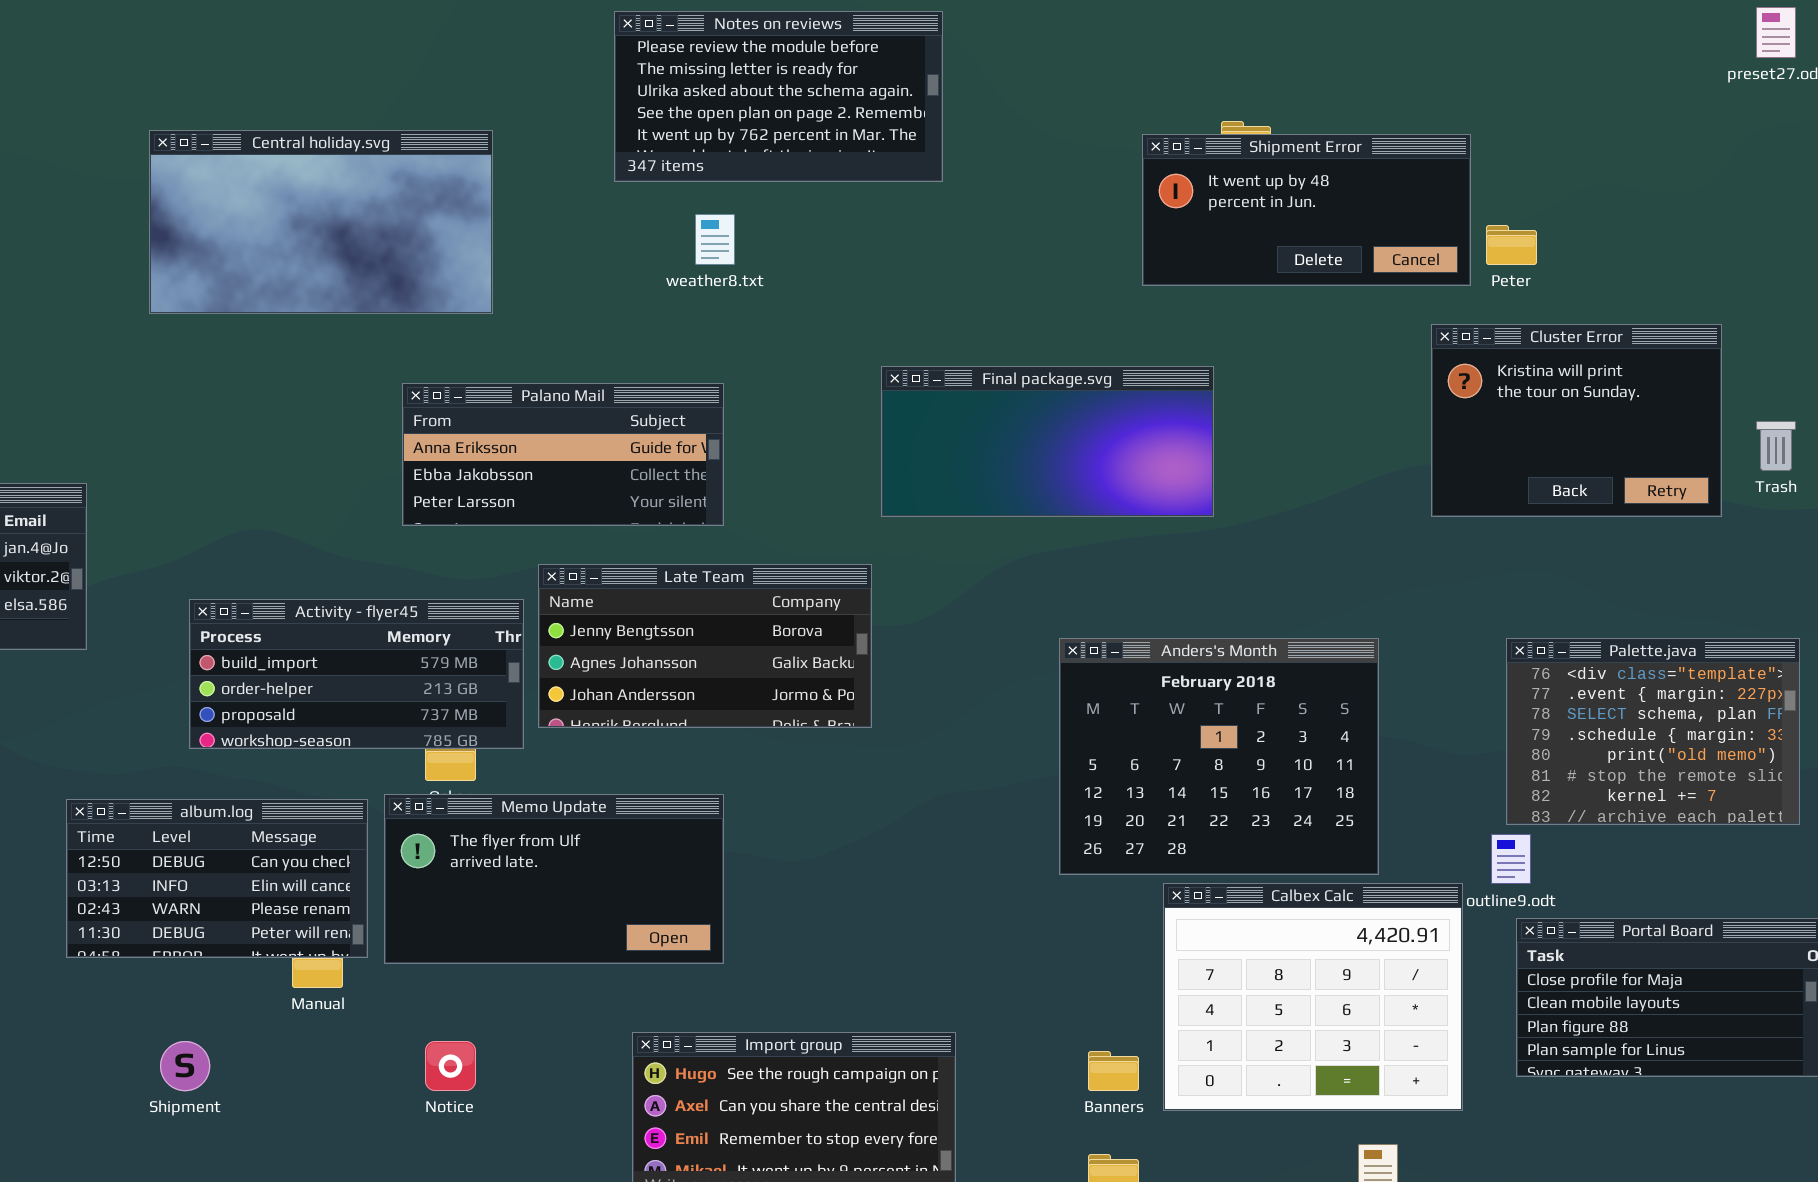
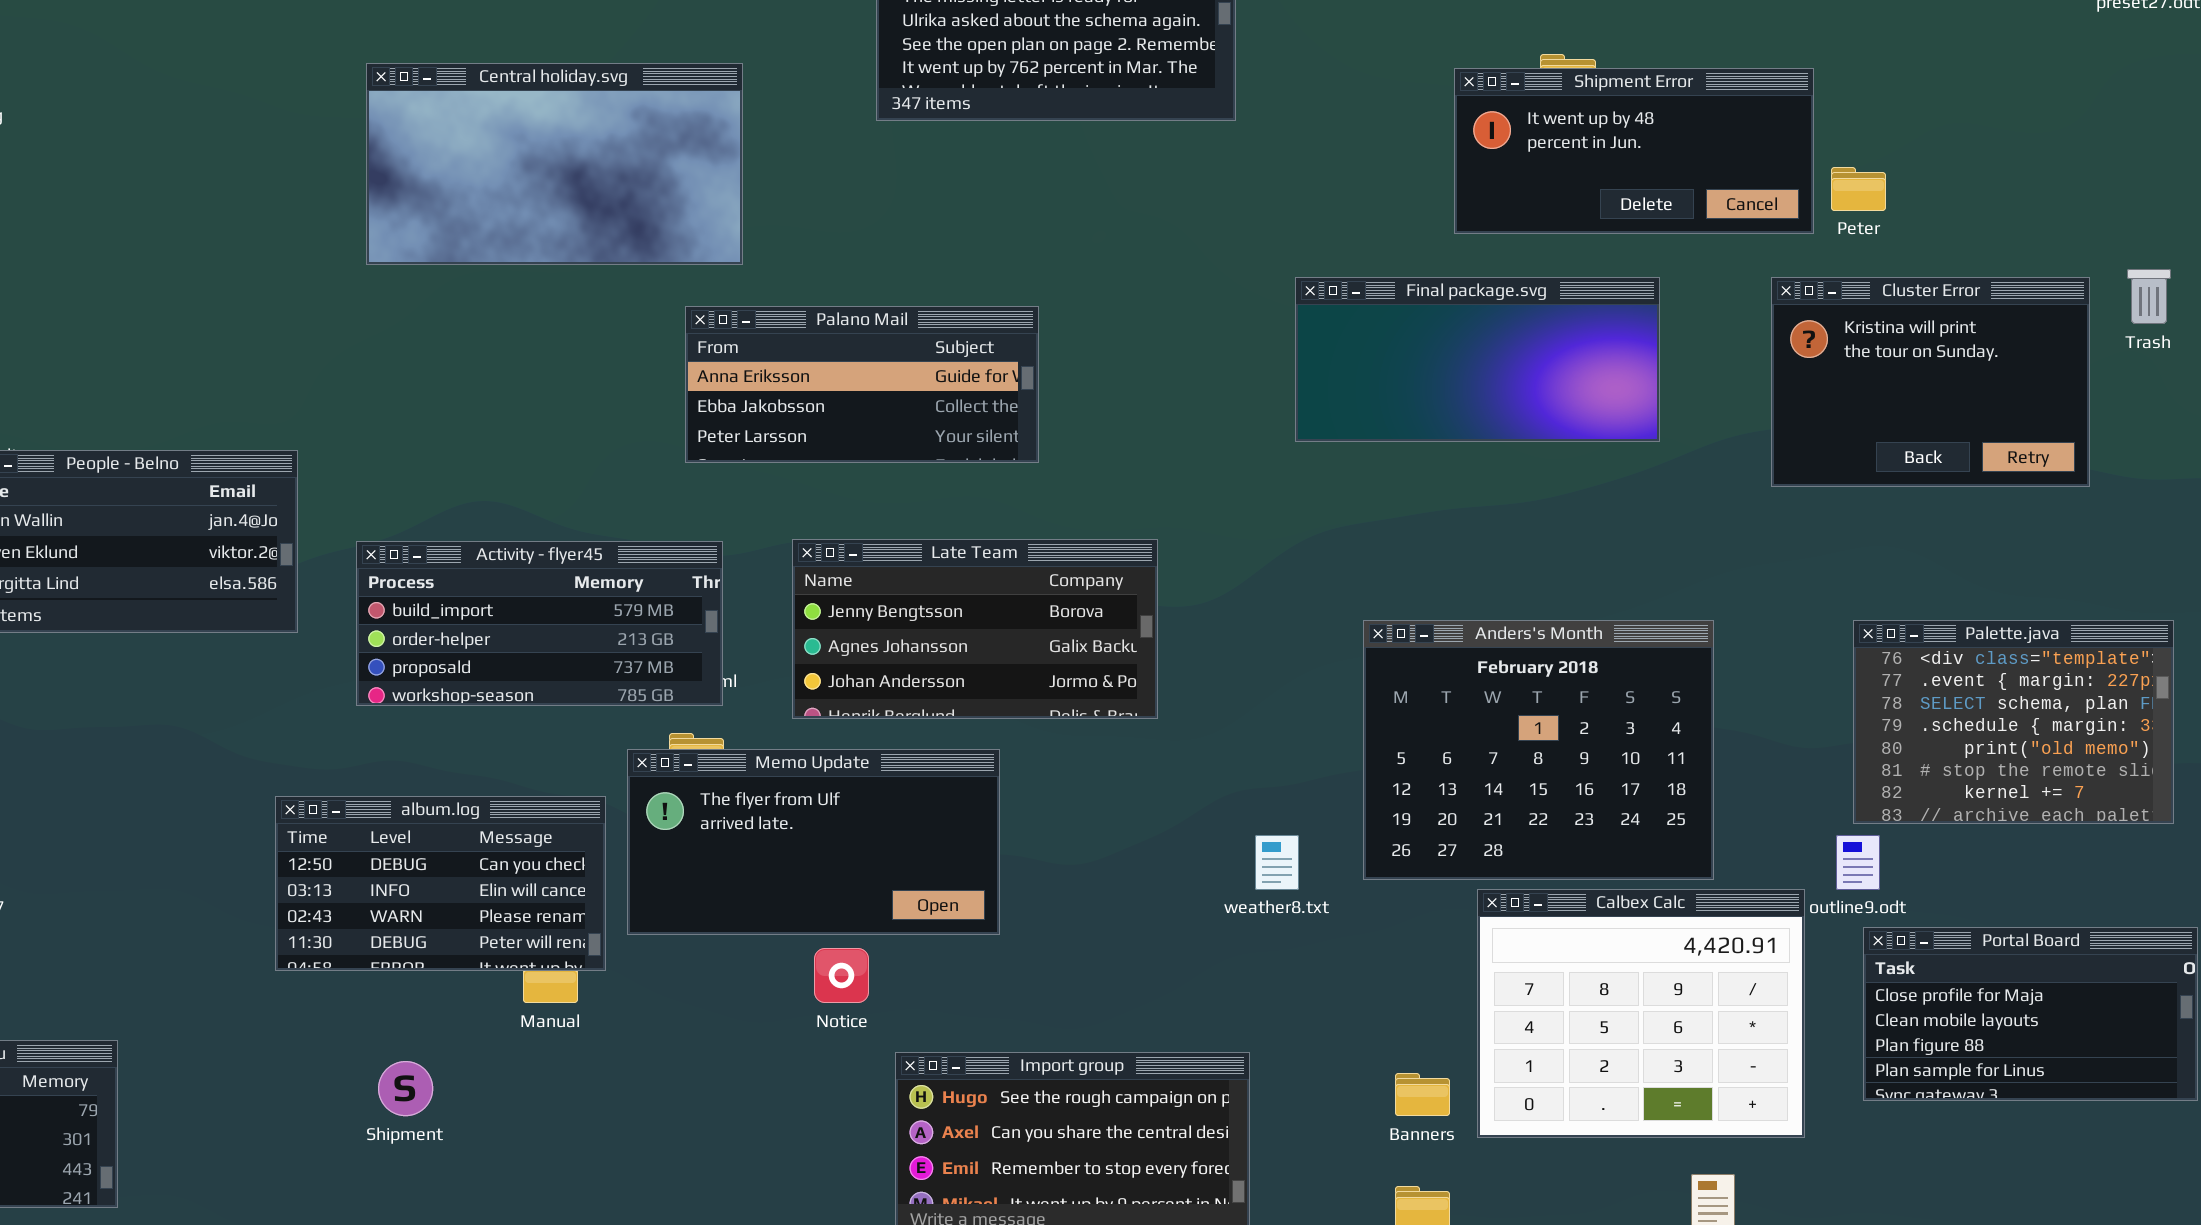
weather8.txt: [695,214,735,265] -> [1255,835,1299,890], moved
Final package.svg: [881,366,1214,517] -> [1295,277,1660,442], moved
Palano Mail: [402,383,724,526] -> [685,306,1039,463], moved
Trash: [1756,421,1796,471] -> [2127,269,2171,324], moved
Activity - flyer45: [189,599,524,749] -> [356,541,723,706], moved
Memo Update: [384,794,724,964] -> [627,749,1000,935], moved
Notice: [425,1041,476,1091] -> [814,948,869,1003], moved

